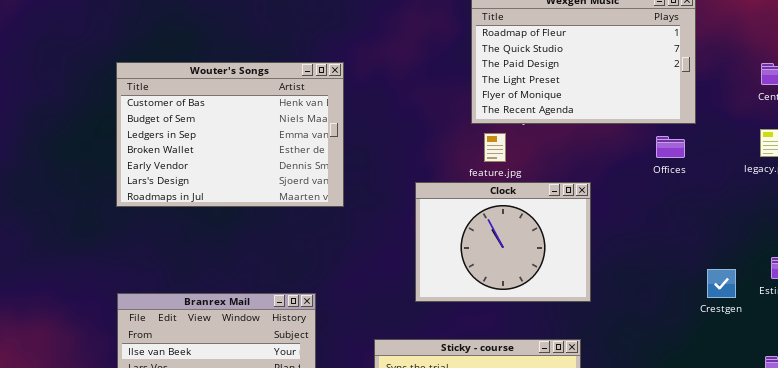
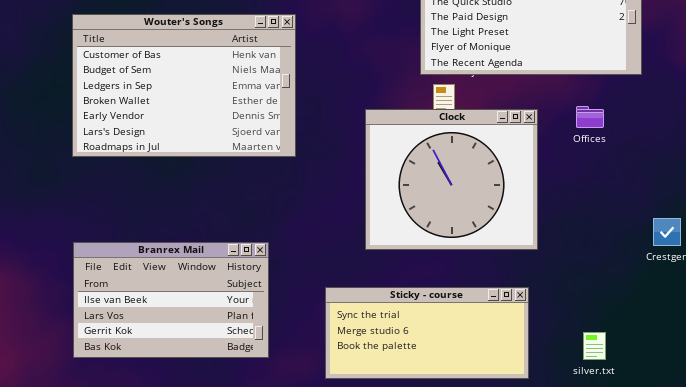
Offices: [656,136,685,158] -> [576,106,604,128], moved
Clock: [415,182,591,302] -> [365,109,538,250], resized

